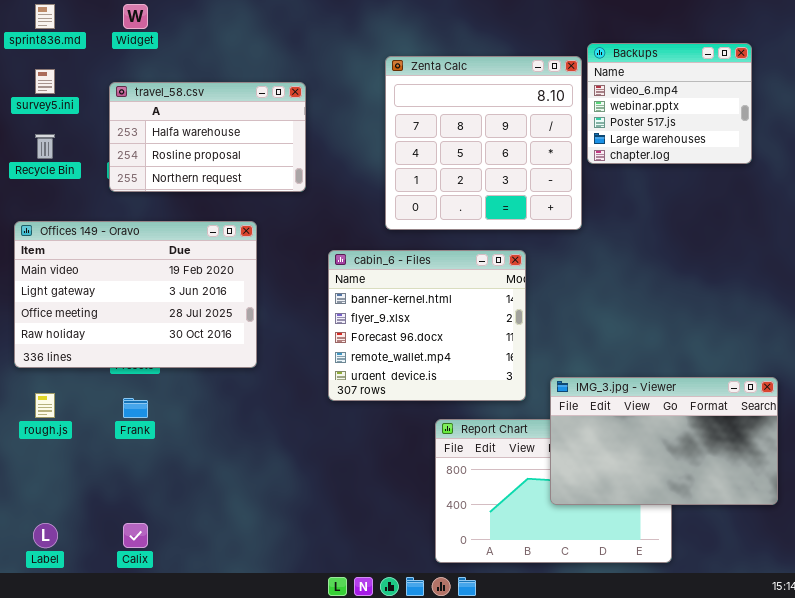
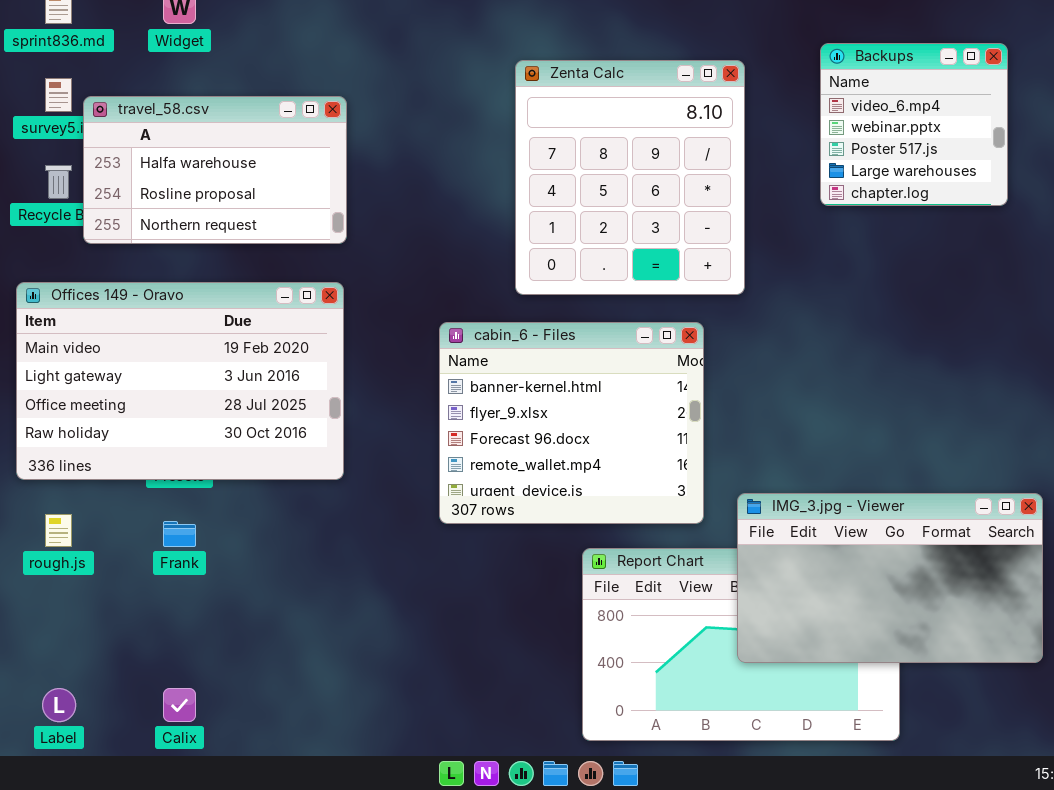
Backups: [587,43,752,164] -> [820,43,1008,206], resized
Zenta Calc: [385,56,582,230] -> [515,60,745,295], resized
travel_58.csv: [109,82,306,192] -> [83,96,347,244], moved

